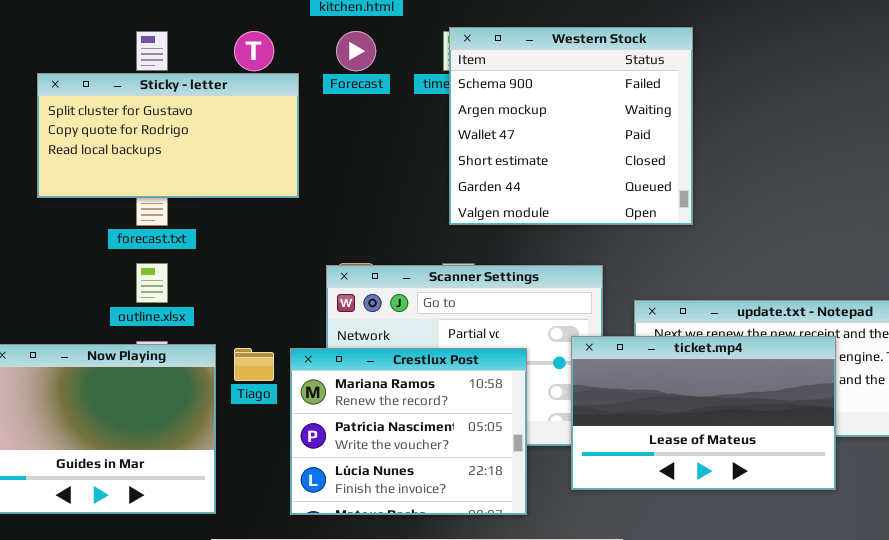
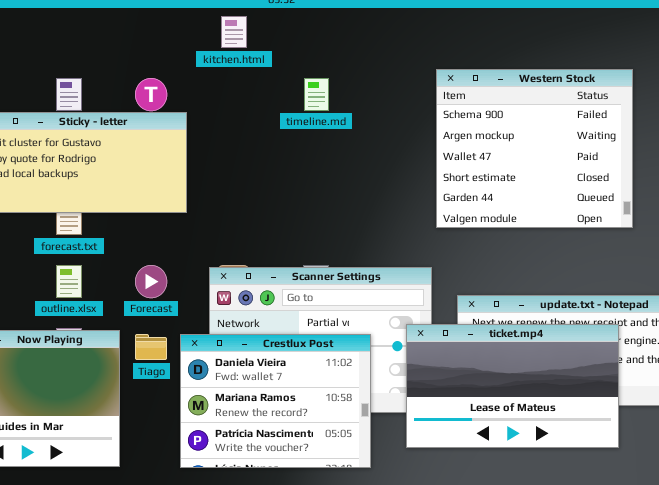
Western Stock: [449,27,693,225] -> [436,69,633,228], moved
Forecast: [336,31,376,71] -> [135,265,167,298], moved
Crestlux Post: [290,348,527,515] -> [180,334,371,468], scrolled up 1 row

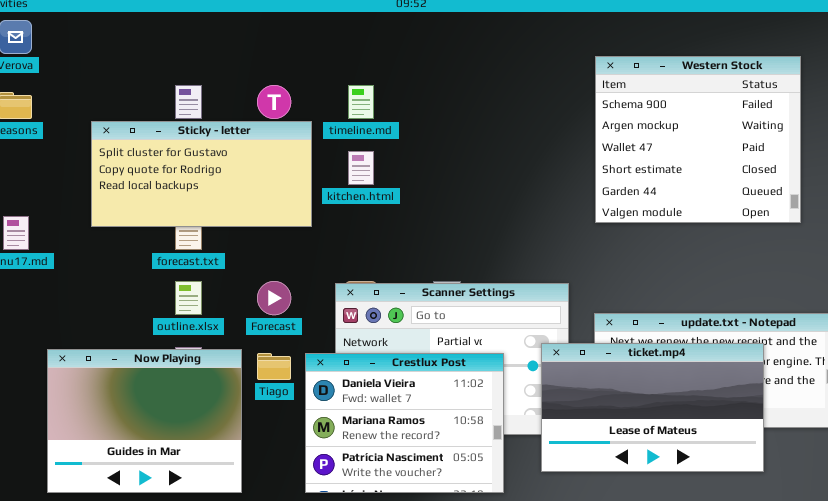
kitchen.html: [221,16,247,48] -> [348,151,374,185], moved
Western Stock: [436,69,633,228] -> [595,56,801,223], moved
timeline.md: [304,78,329,111] -> [348,85,374,119], moved

